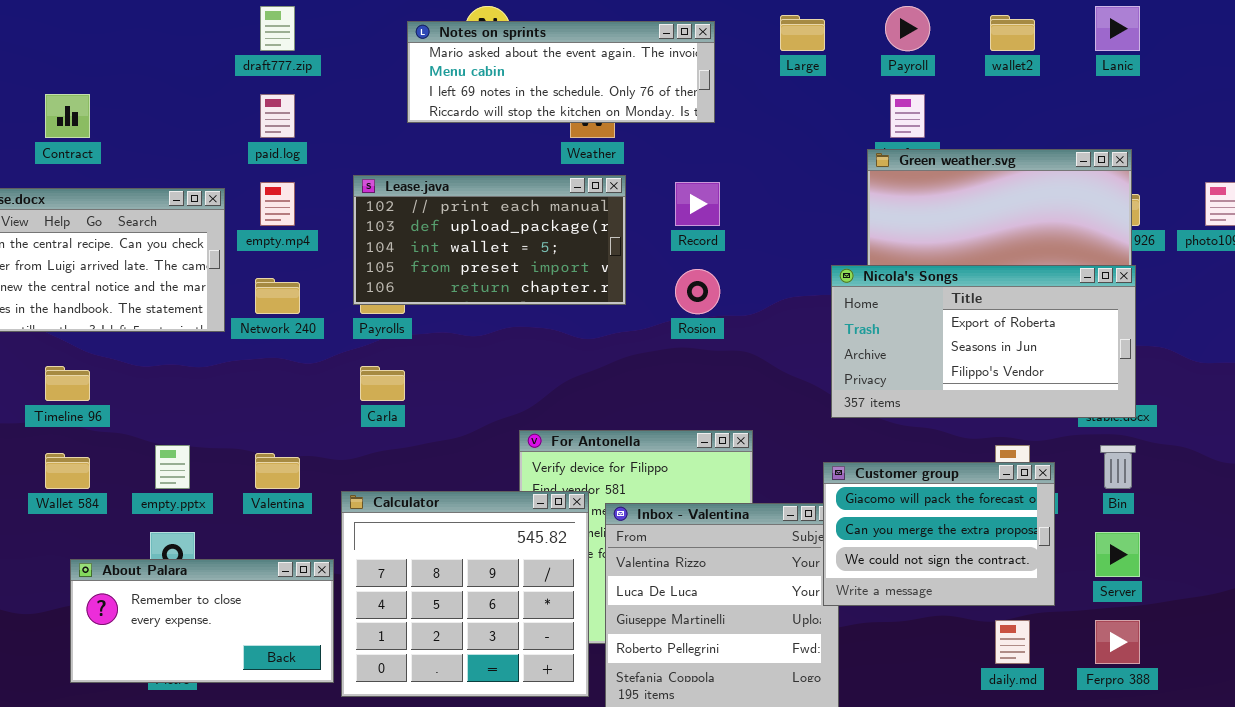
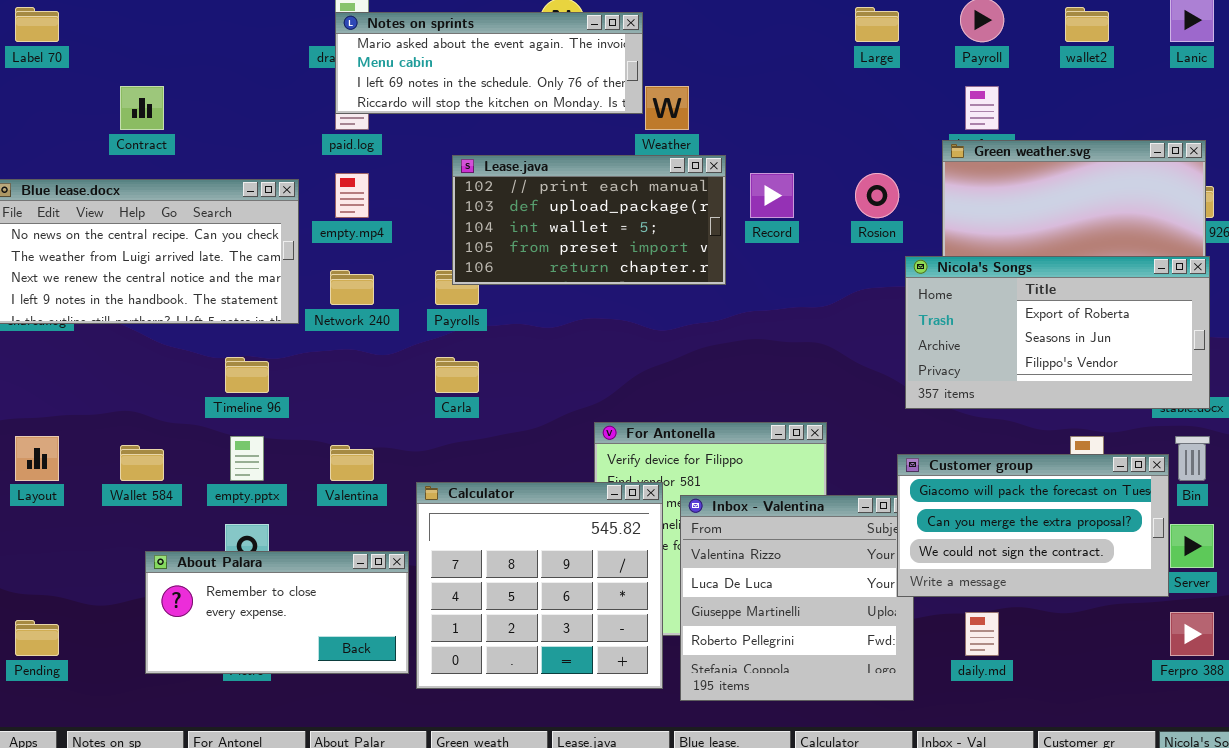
Notes on sprints: [407,21,715,123] -> [335,12,643,114], moved
Lease.java: [353,175,626,305] -> [452,155,726,285], moved
Rosion: [675,269,720,314] -> [855,173,899,218], moved
Timeline 96: [45,366,90,401] -> [225,357,269,393], moved
Customer group: [823,462,1055,606] -> [897,454,1169,597], resized
daily.md: [995,620,1030,664] -> [965,612,999,656], moved

